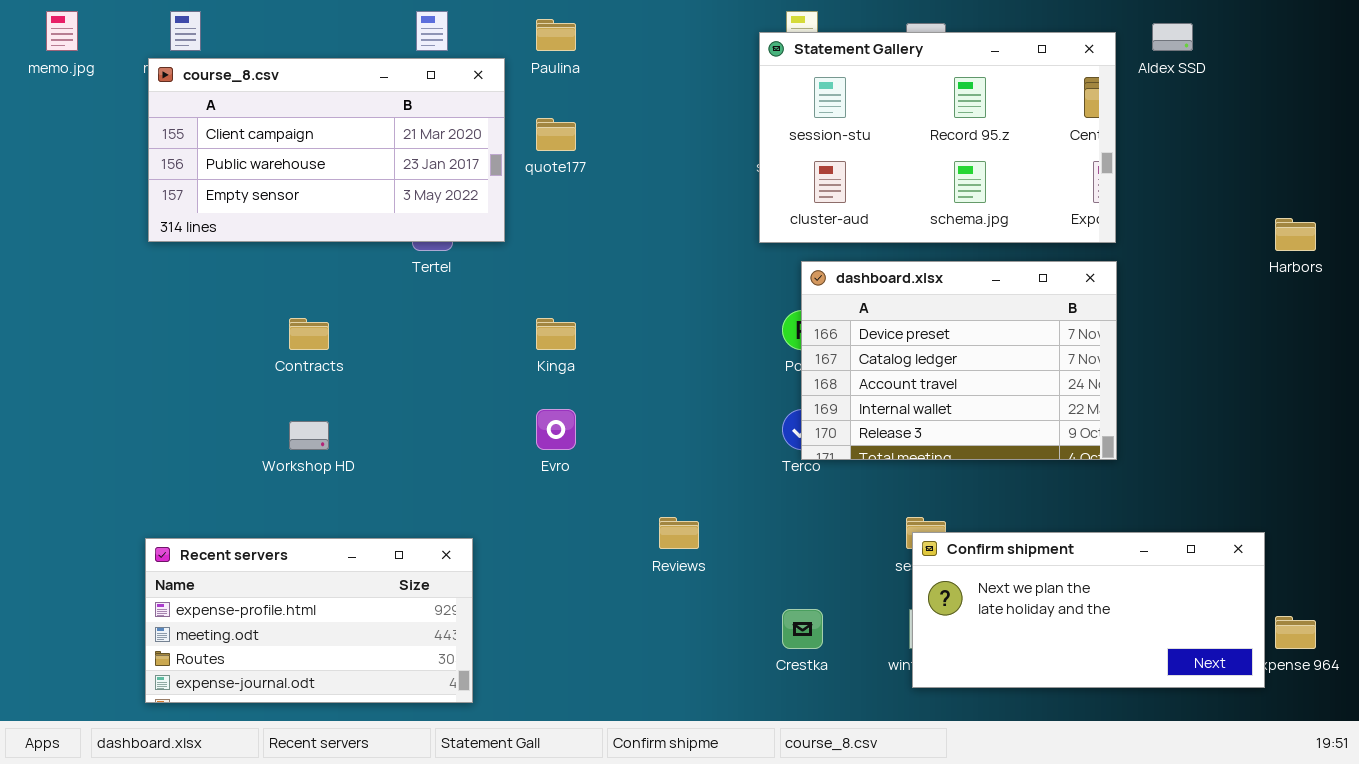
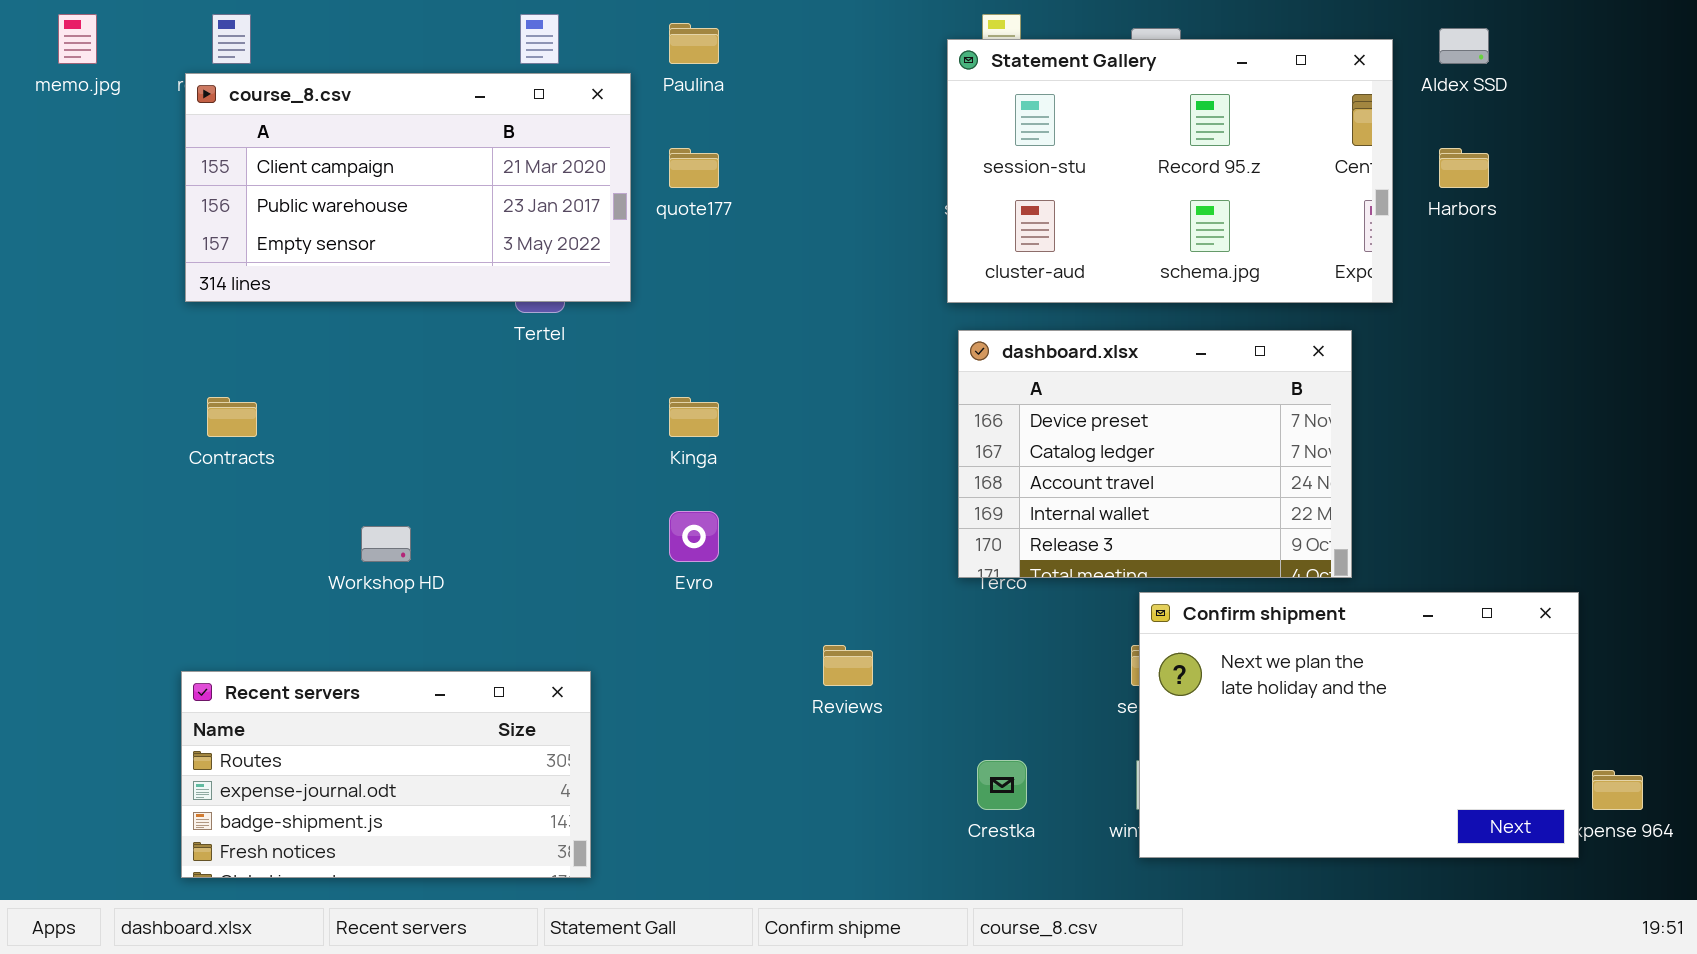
Harbors: [1275,218,1316,251] -> [1439,148,1489,188], moved
dashboard.xlsx: [801,261,1117,460] -> [958,330,1352,578], moved
Contracts: [289,318,329,350] -> [207,397,257,437], moved
Confirm shipment: [912,532,1265,688] -> [1139,592,1579,858], resized
Recent servers: [145,538,473,703] -> [181,671,591,878], scrolled down 2 rows

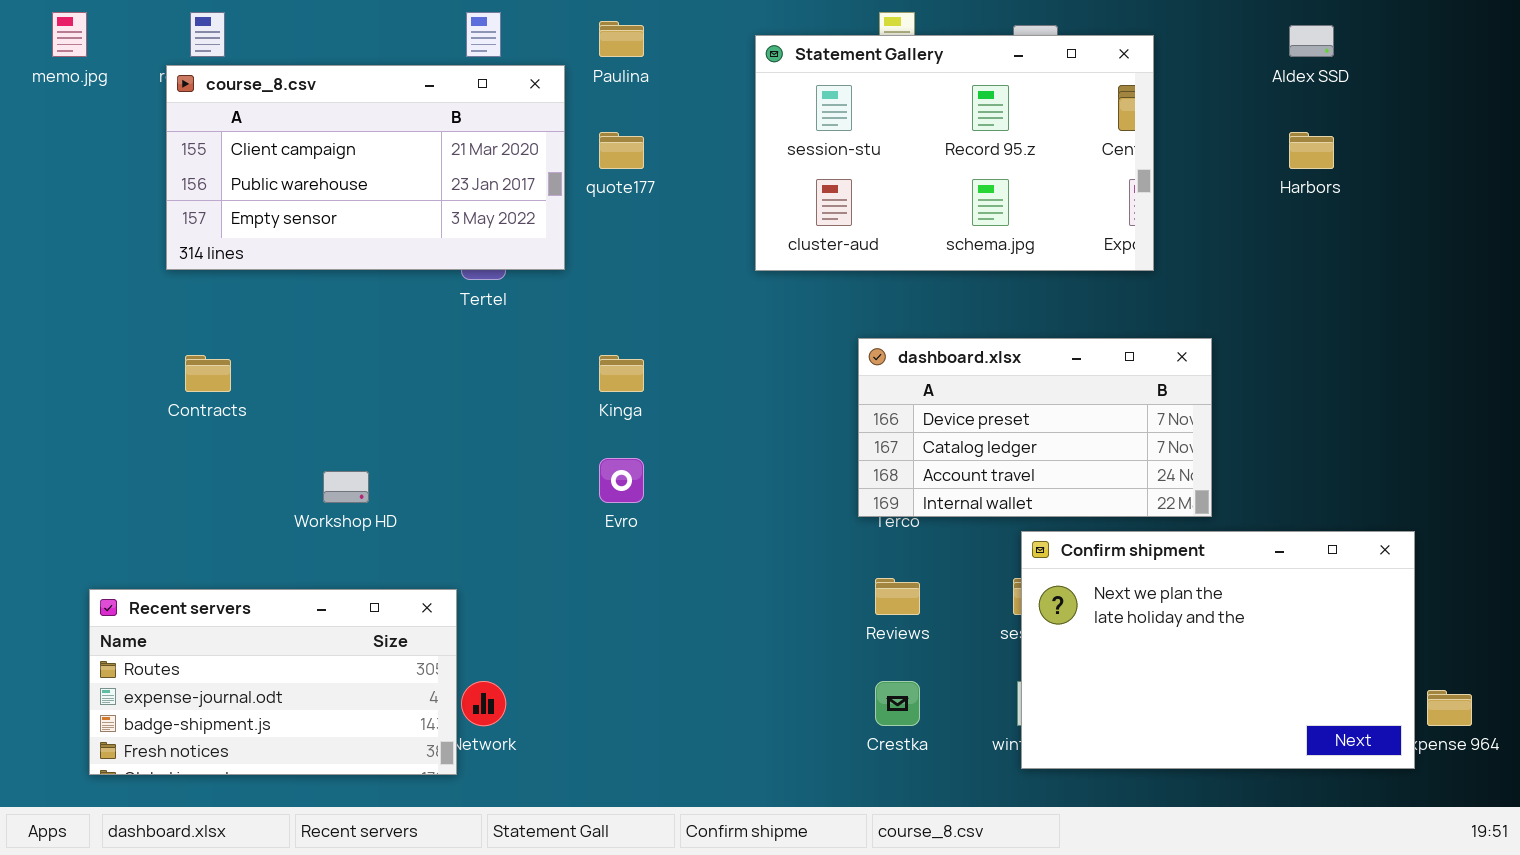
Statement Gallery: [947,39,1393,303] -> [755,35,1154,271], moved
dashboard.xlsx: [958,330,1352,578] -> [858,338,1212,517], resized
Reviews: [823,645,873,686] -> [875,578,920,615], moved
Recent servers: [181,671,591,878] -> [89,589,457,775], moved

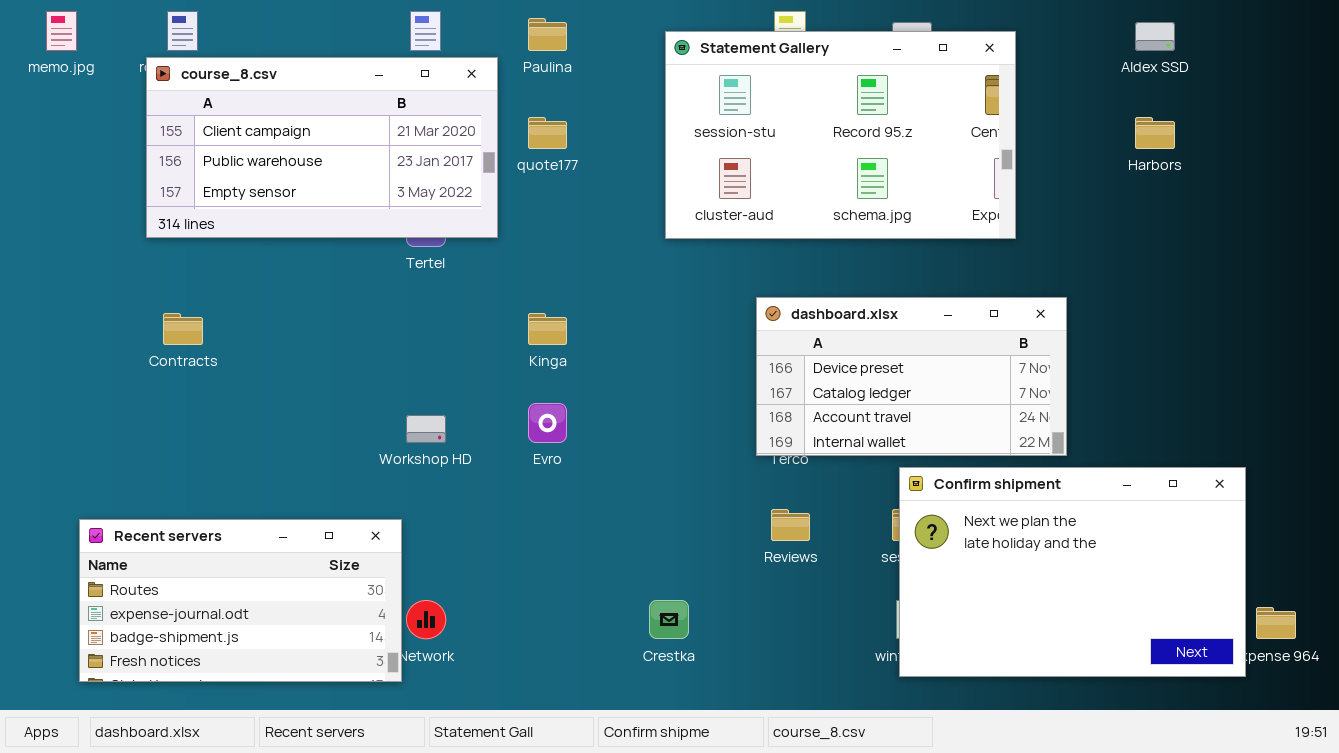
Workshop HD: [323,471,369,503] -> [406,415,446,443], moved
Crestka: [875,681,920,726] -> [649,600,689,639], moved

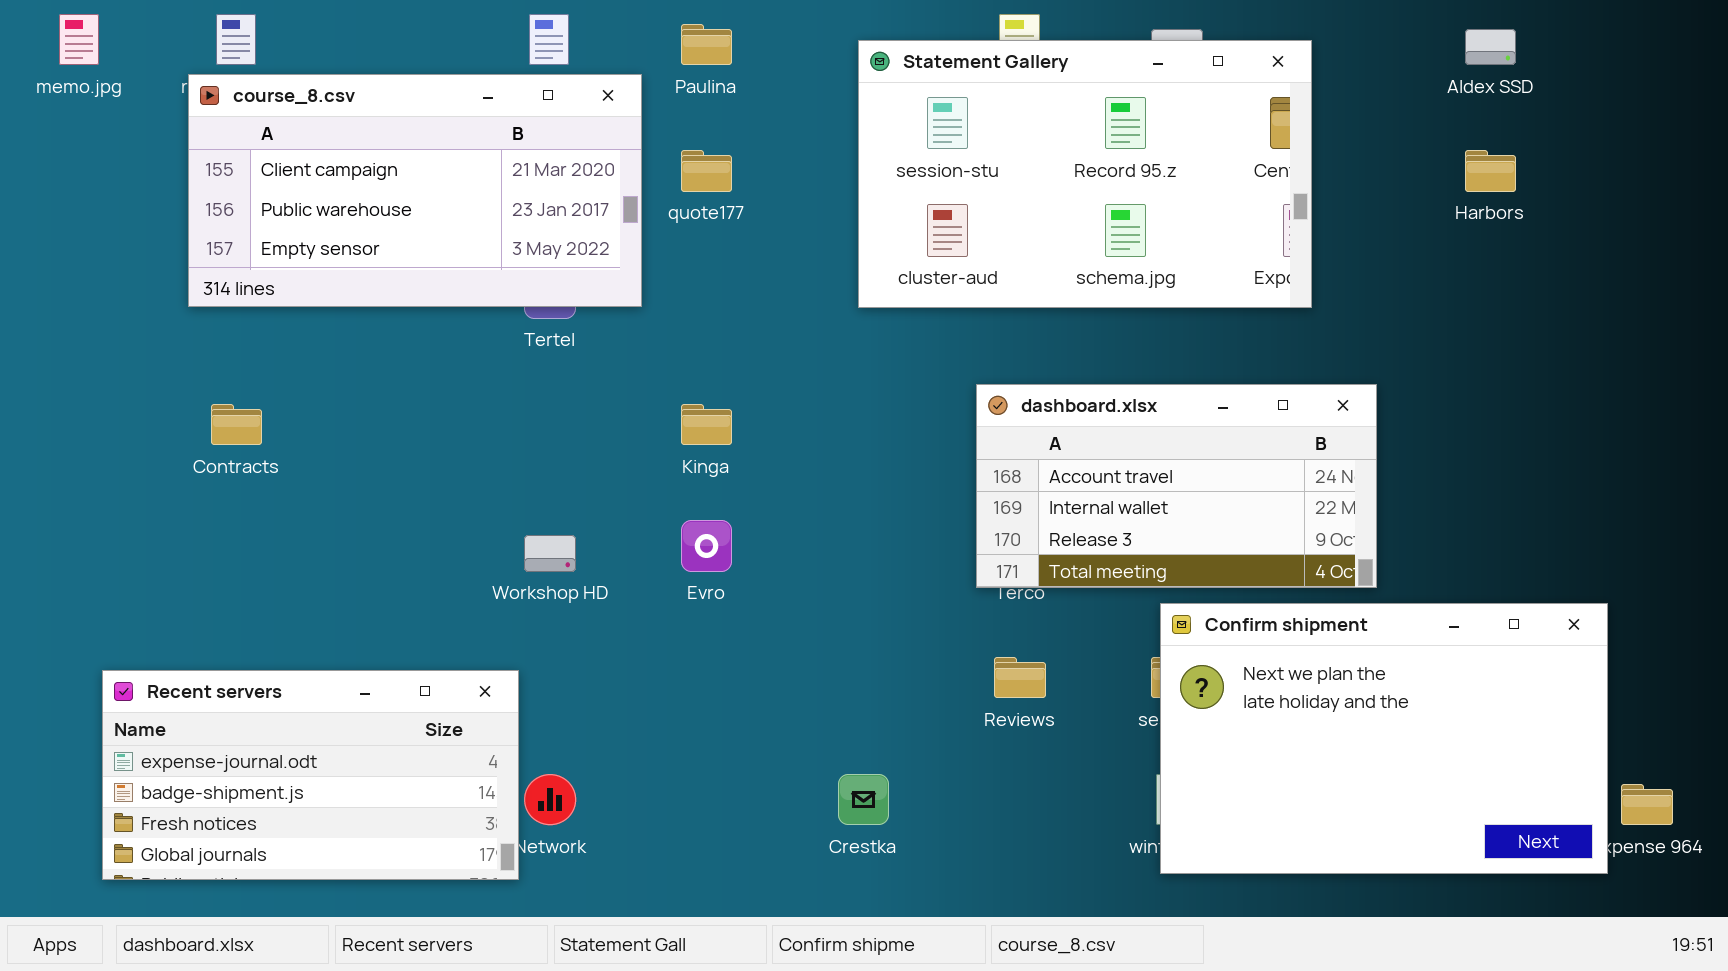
dashboard.xlsx: [756,297,1067,456] -> [976,384,1377,588], scrolled down 2 rows
Recent servers: [79,519,402,682] -> [102,670,519,880], scrolled down 1 row

